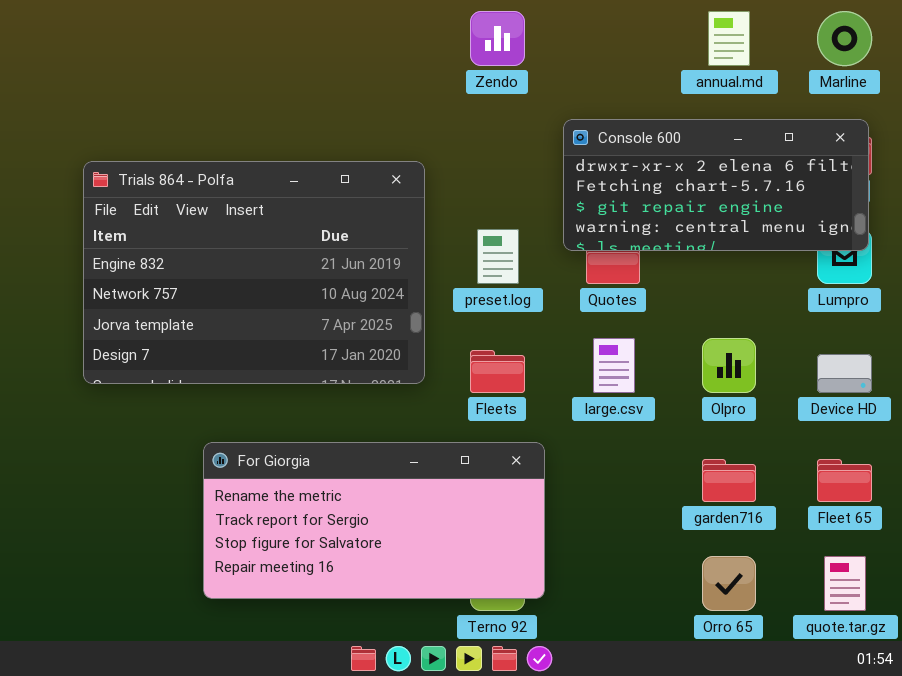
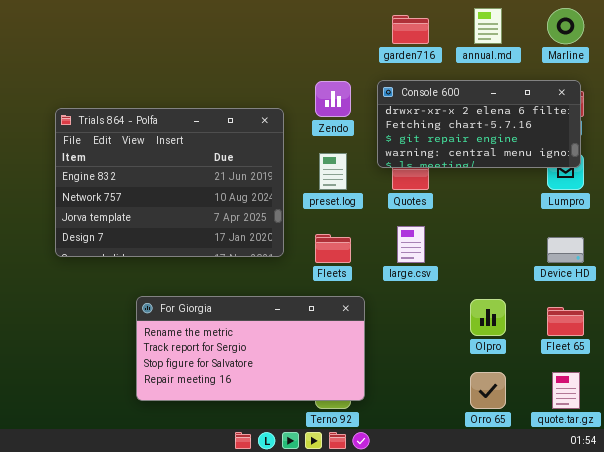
Zendo: [470,11,525,66] -> [315,81,351,117], moved
Olpro: [702,338,756,393] -> [470,299,506,336], moved
garden716: [702,459,756,502] -> [392,15,429,44], moved

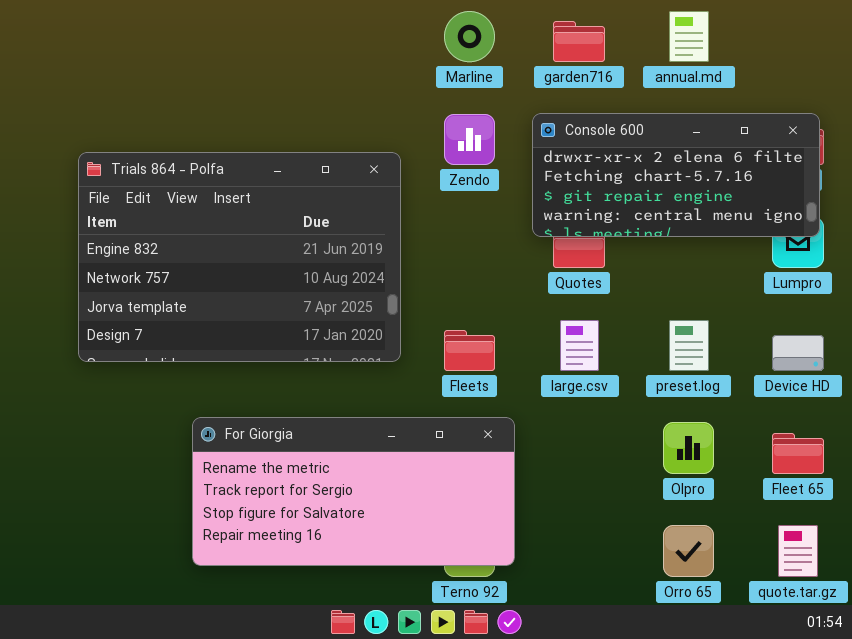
Marline: [547,8,584,44] -> [444,11,495,62], moved
preset.log: [319,153,347,190] -> [669,320,709,371], moved

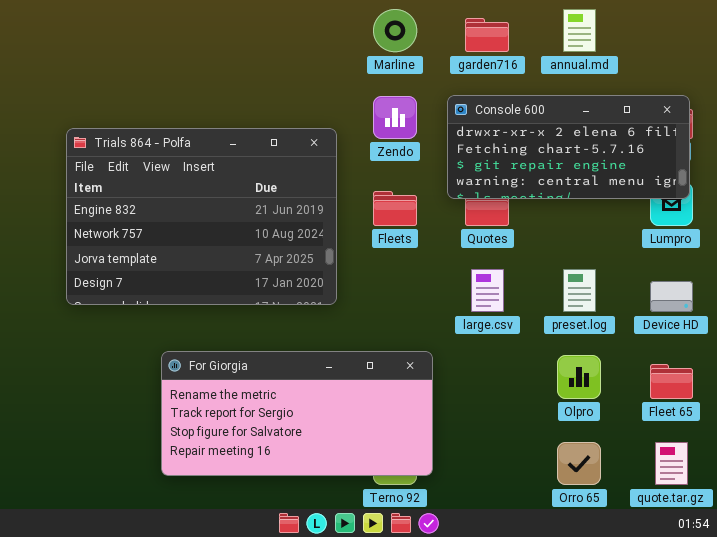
Fleets: [444,330,495,371] -> [373,191,417,226], moved

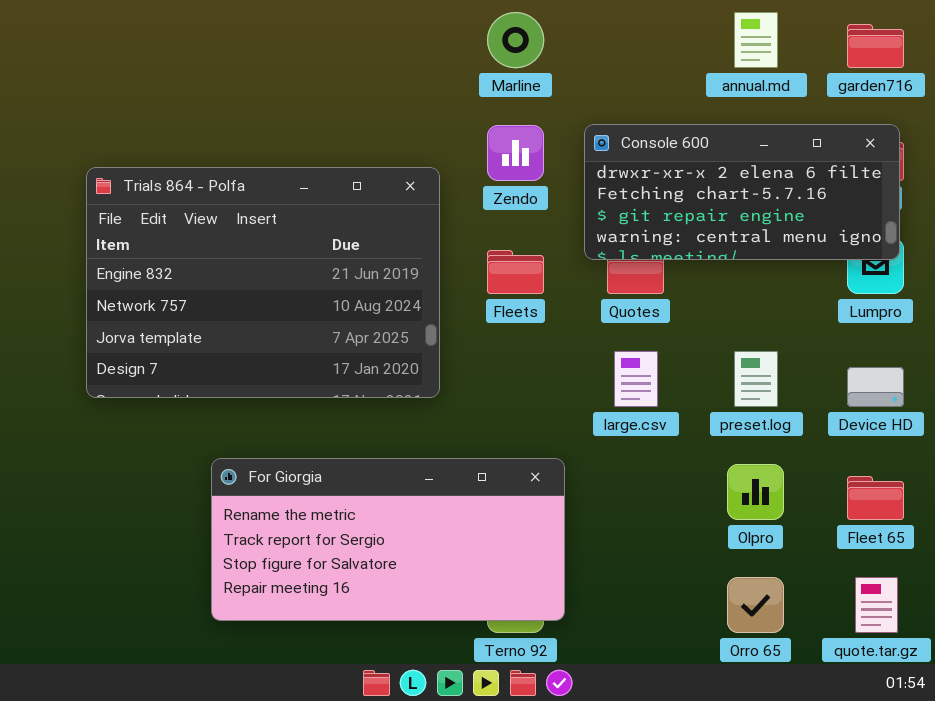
garden716: [465,18,509,52] -> [847,24,904,68], moved

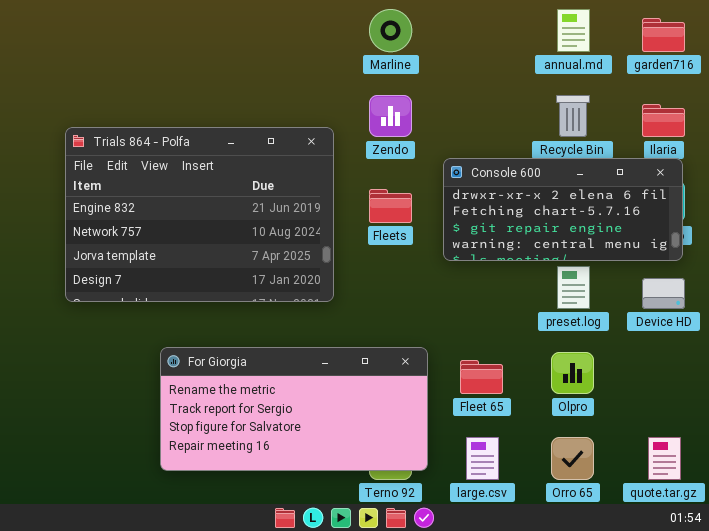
Console 600: [584,124,900,260] -> [443,158,683,261], moved
large.csv: [614,351,658,407] -> [466,437,499,480], moved
Fleet 65: [847,476,904,520] -> [460,360,503,394], moved

